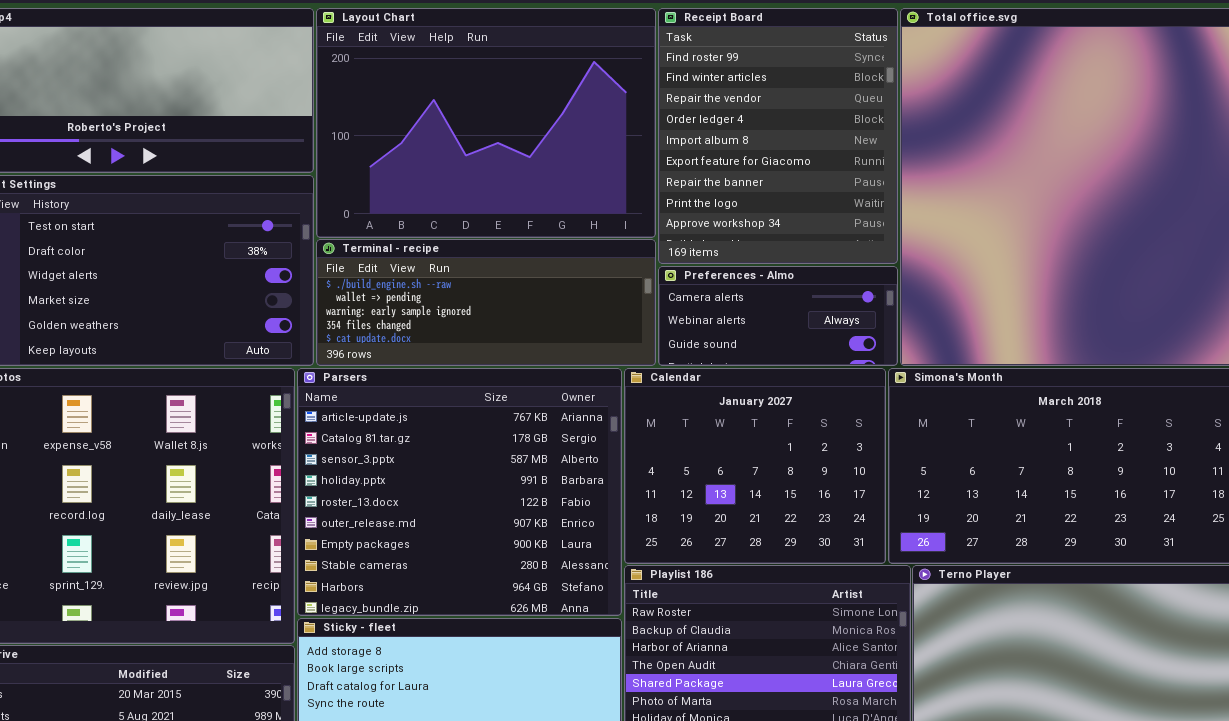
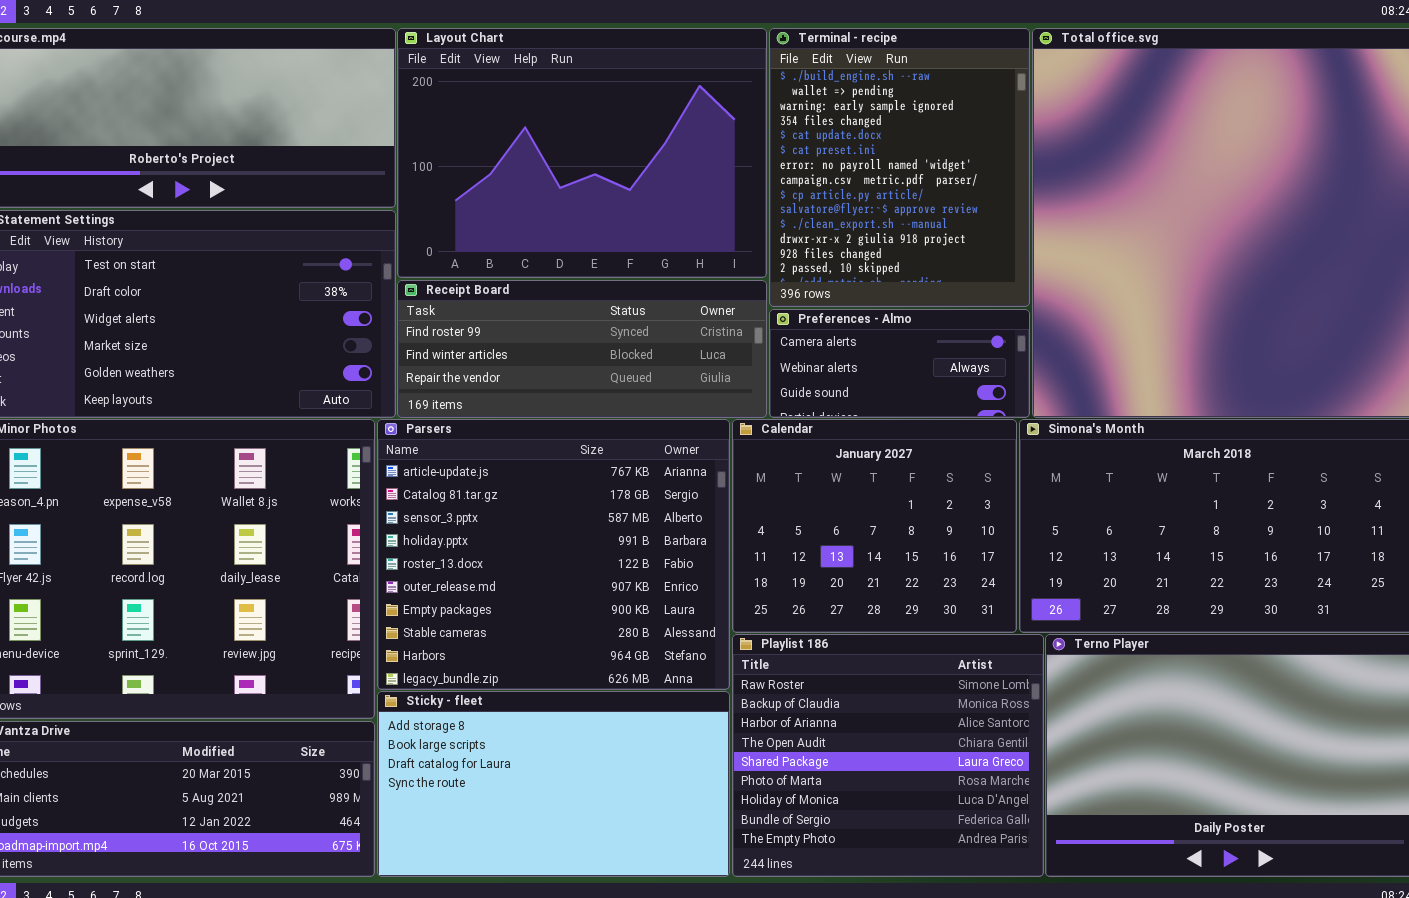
Receipt Board: [658,8,898,264] -> [397,280,767,418], moved, resized
Terminal - recipe: [316,239,656,366] -> [769,28,1030,307], moved, resized

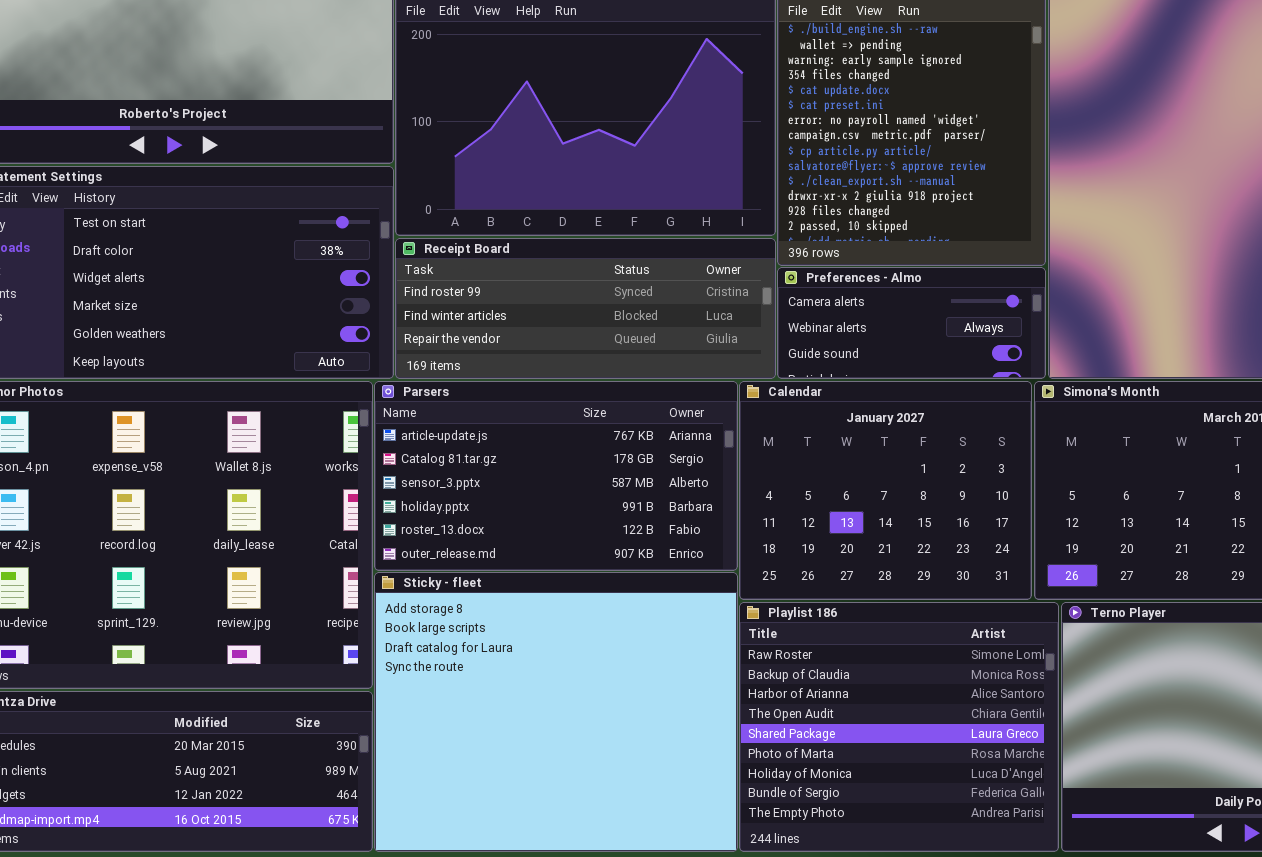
Parsers: [377,419,730,690] -> [374,381,738,571], resized
Sticky - fleet: [377,691,730,877] -> [374,572,738,852], resized

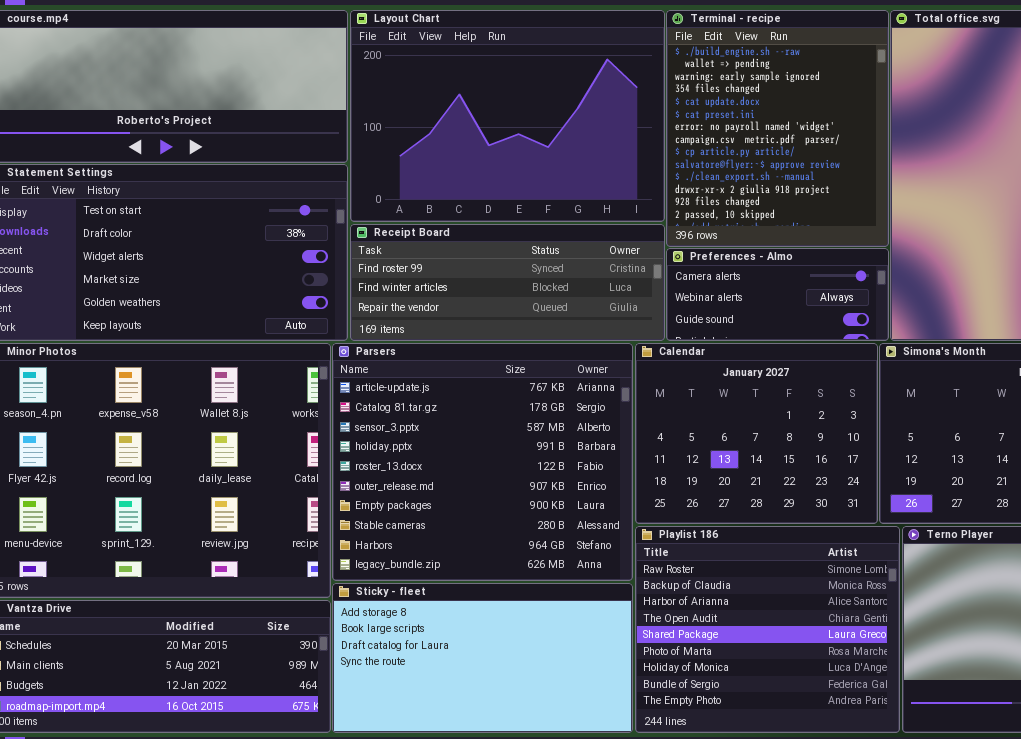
Parsers: [374,381,738,571] -> [332,343,633,581], resized
Sticky - fleet: [374,572,738,852] -> [332,583,633,733], resized

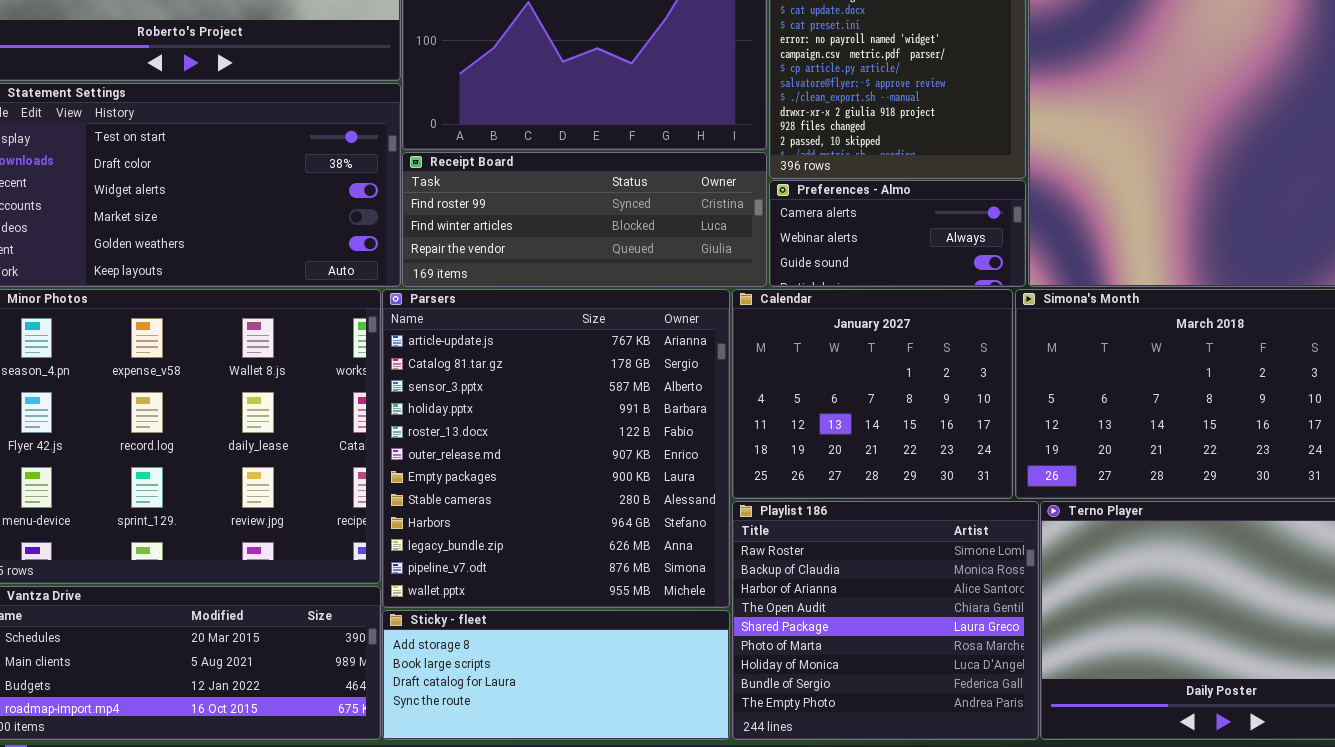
Parsers: [332,343,633,581] -> [382,289,730,608], resized
Sticky - fleet: [332,583,633,733] -> [382,610,730,740], resized

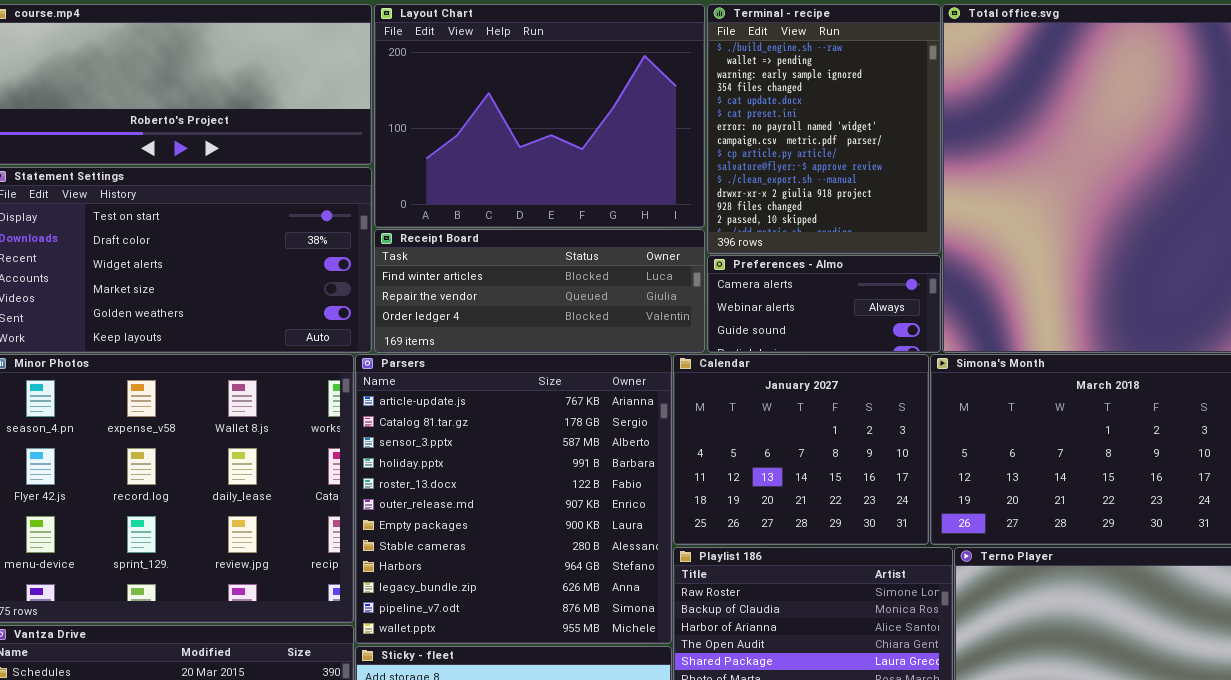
Receipt Board: [402,152,767,287] -> [374,229,705,353], scrolled down 1 row

